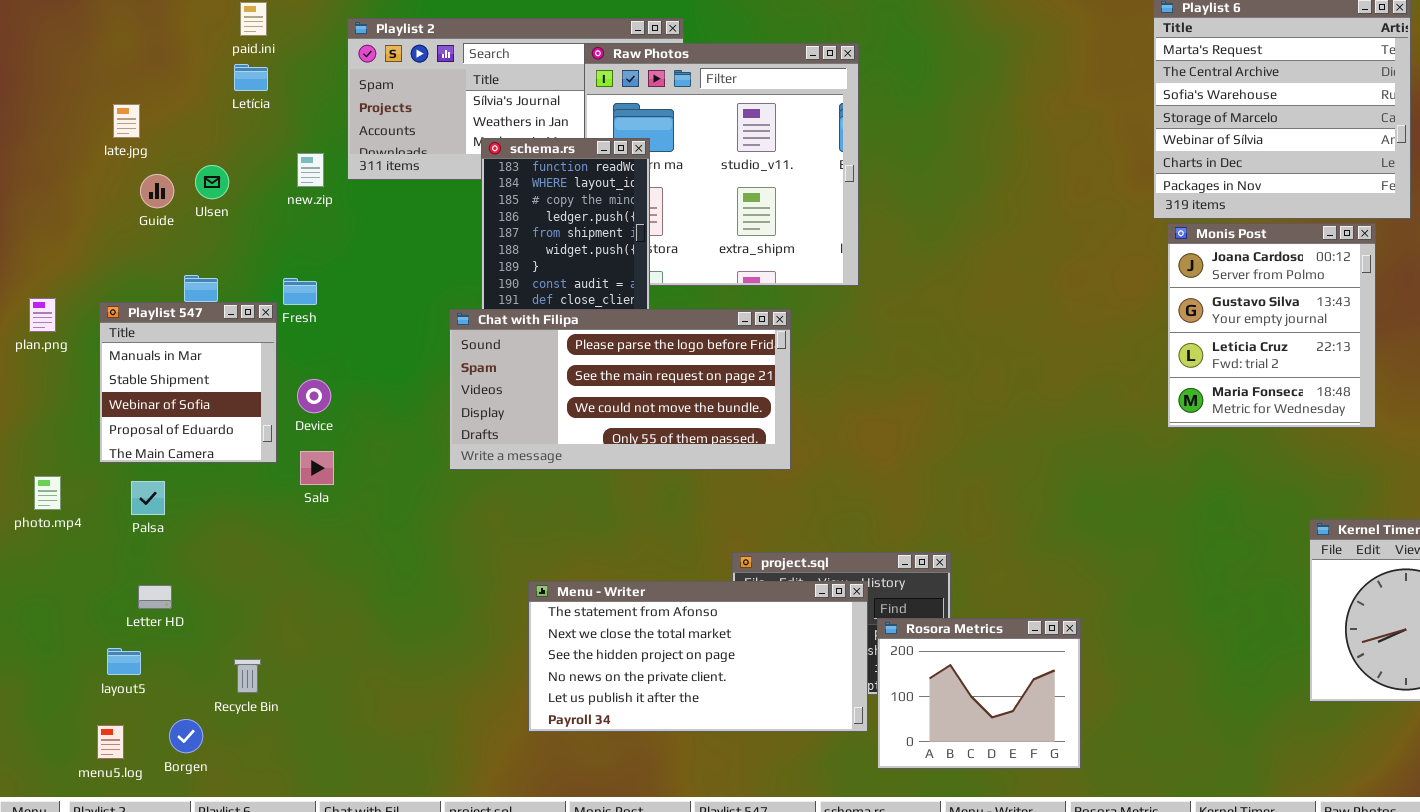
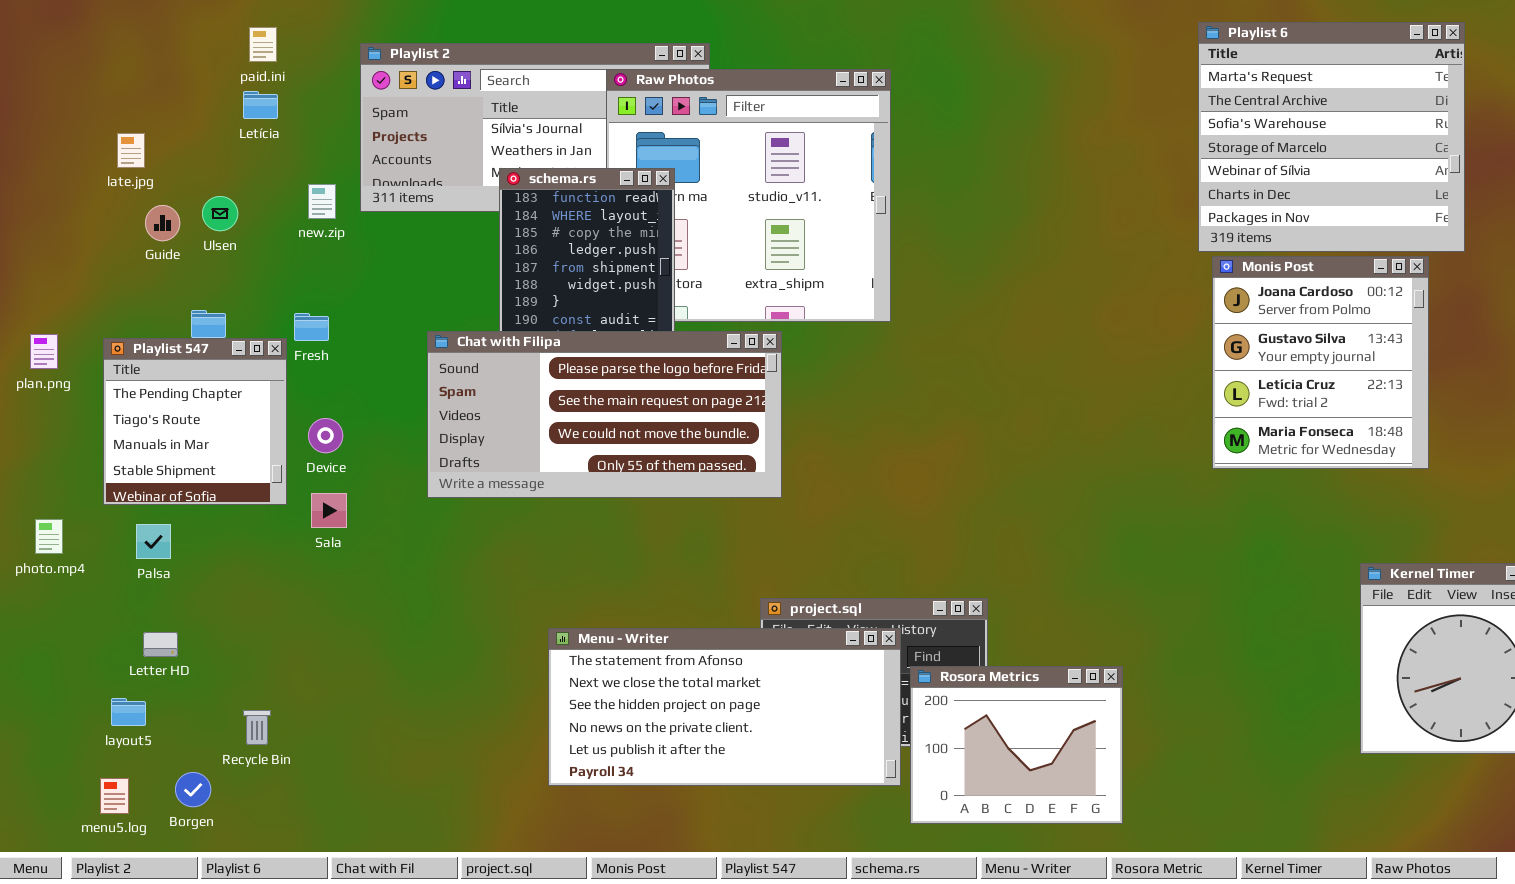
Playlist 547: [99,302,277,463] -> [103,338,287,505], scrolled up 2 rows
Chat with Filipa: [449,309,791,470] -> [427,331,782,498], moved

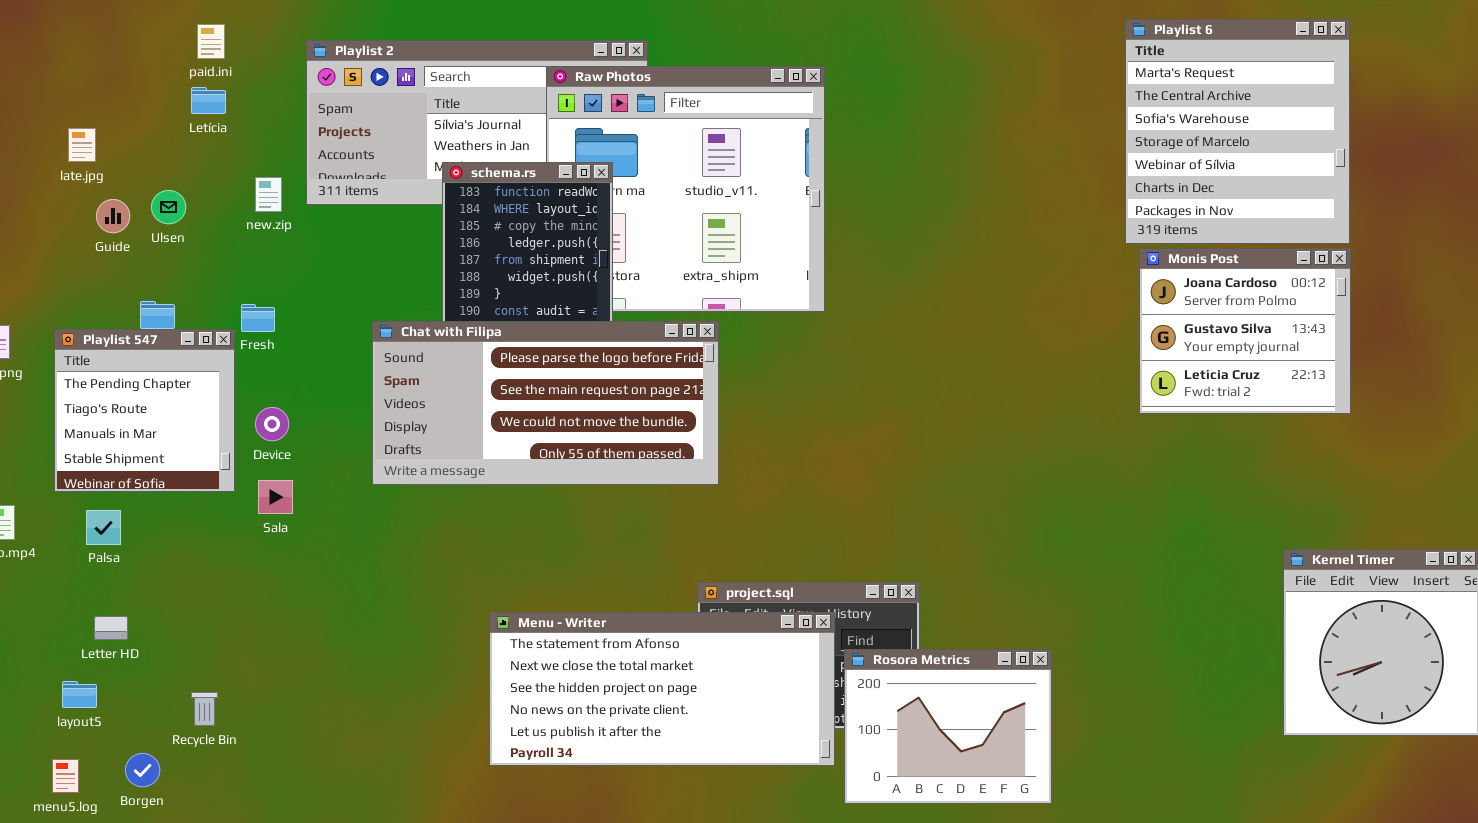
Playlist 6: [1198,22,1465,252] -> [1125,19,1350,244], resized
Monis Post: [1212,256,1429,469] -> [1139,248,1351,414], resized

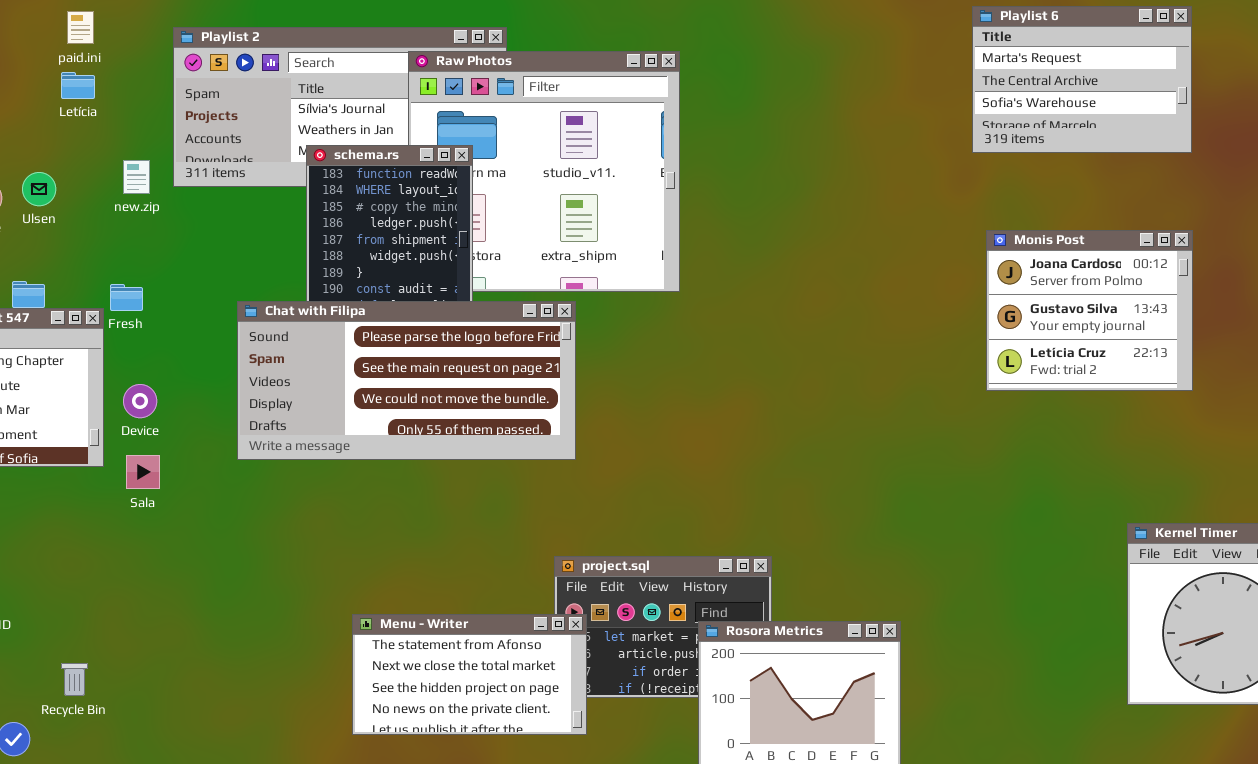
Playlist 6: [1125,19,1350,244] -> [972,6,1192,153], resized
Menu - Writer: [489,612,835,766] -> [352,614,587,735], resized

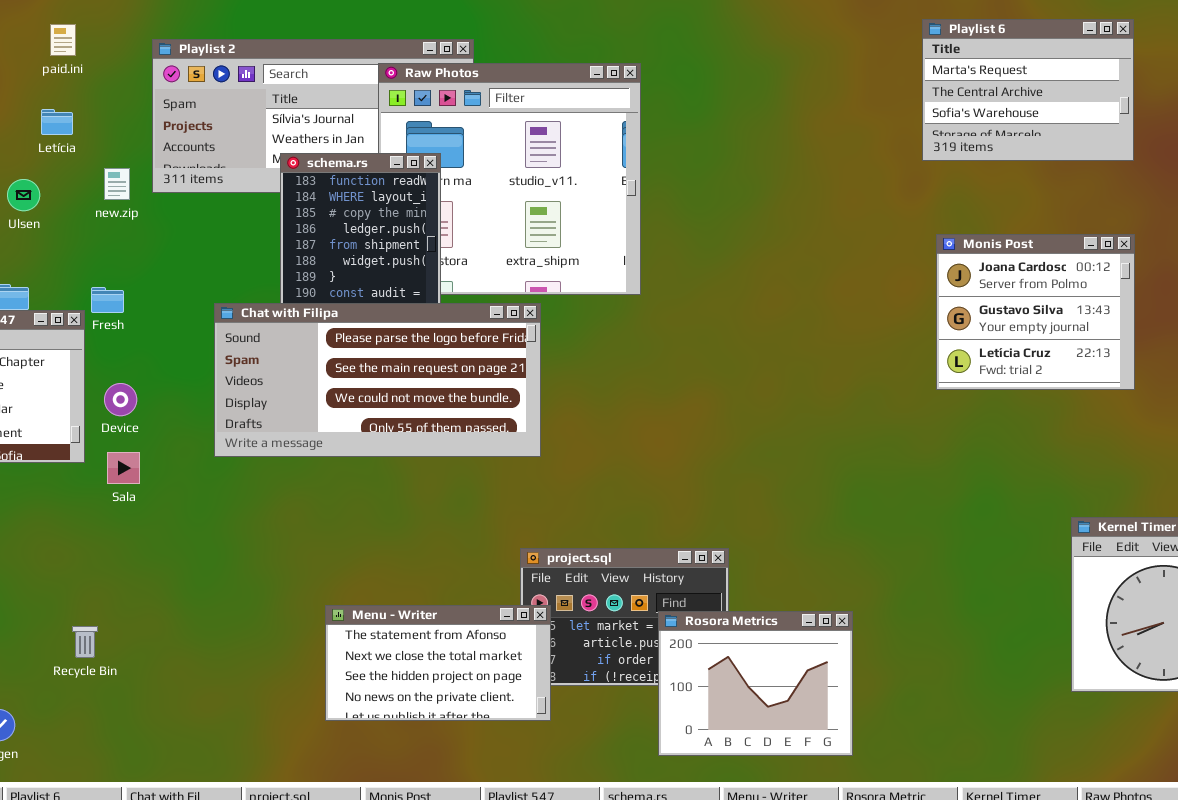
Letícia: [61,72,95,99] -> [41,109,73,135], moved
Recycle Bin: [61,663,88,696] -> [72,626,98,658], moved

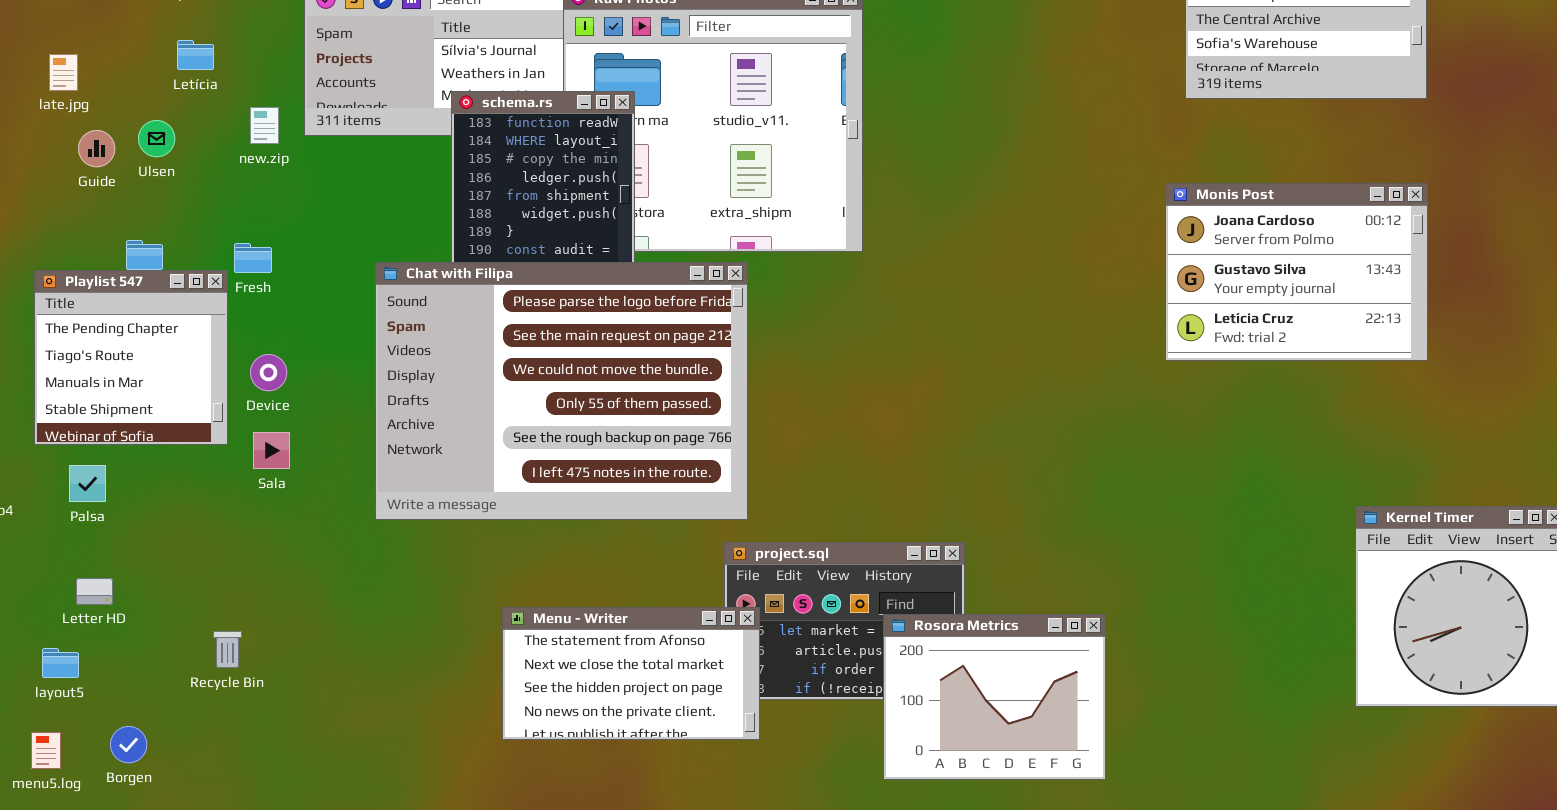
Monis Post: [936,234,1135,390] -> [1165,183,1428,361], resized
Chat with Filipa: [214,303,541,457] -> [375,262,748,520], resized

